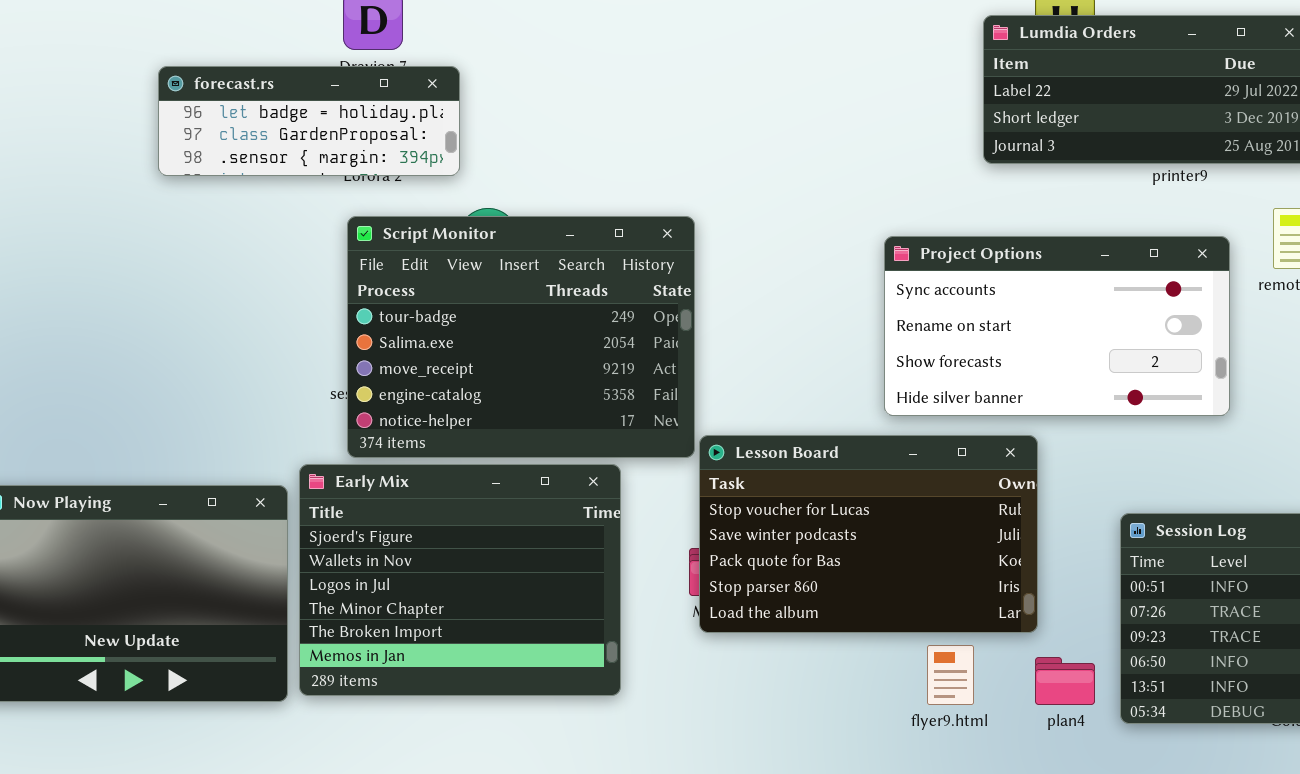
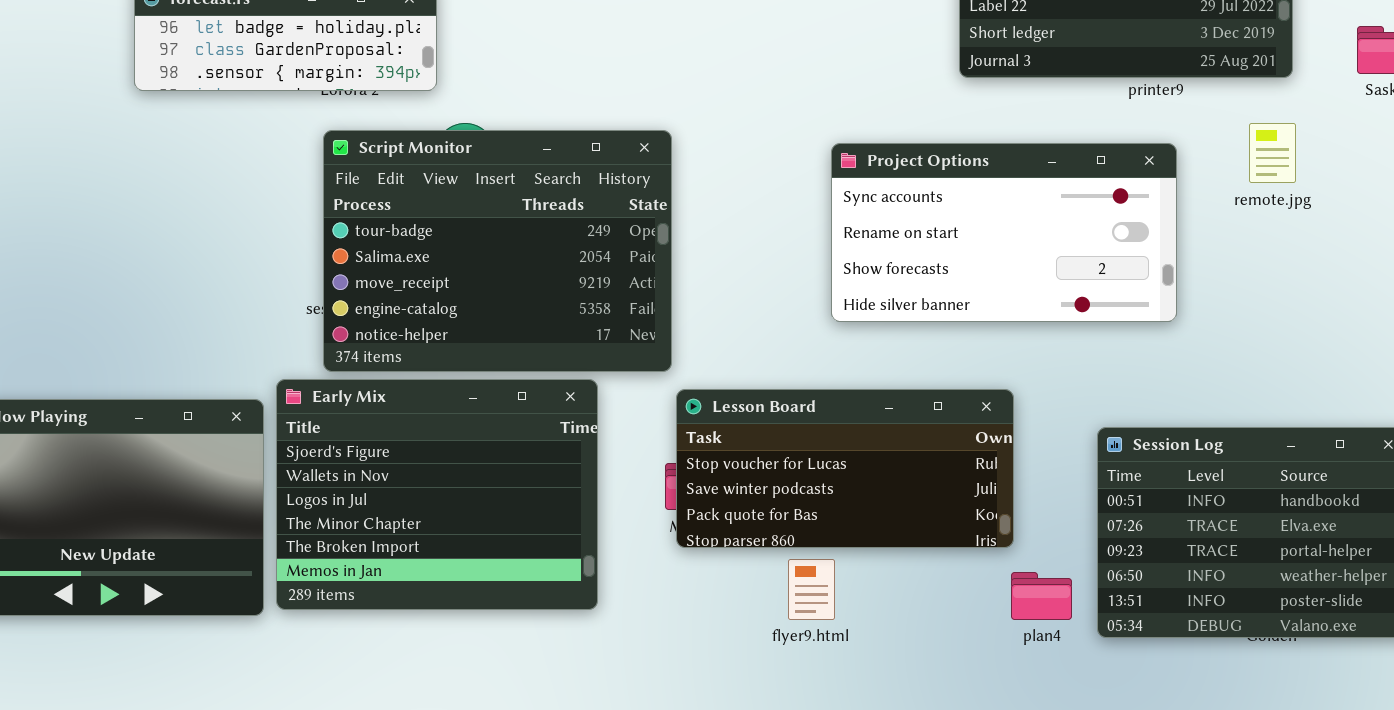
Project Options: [884,236,1230,416] -> [831,143,1177,322], moved
Lesson Board: [699,435,1038,633] -> [676,389,1014,548], resized
flyer9.html: [927,645,974,705] -> [788,559,835,620], moved

